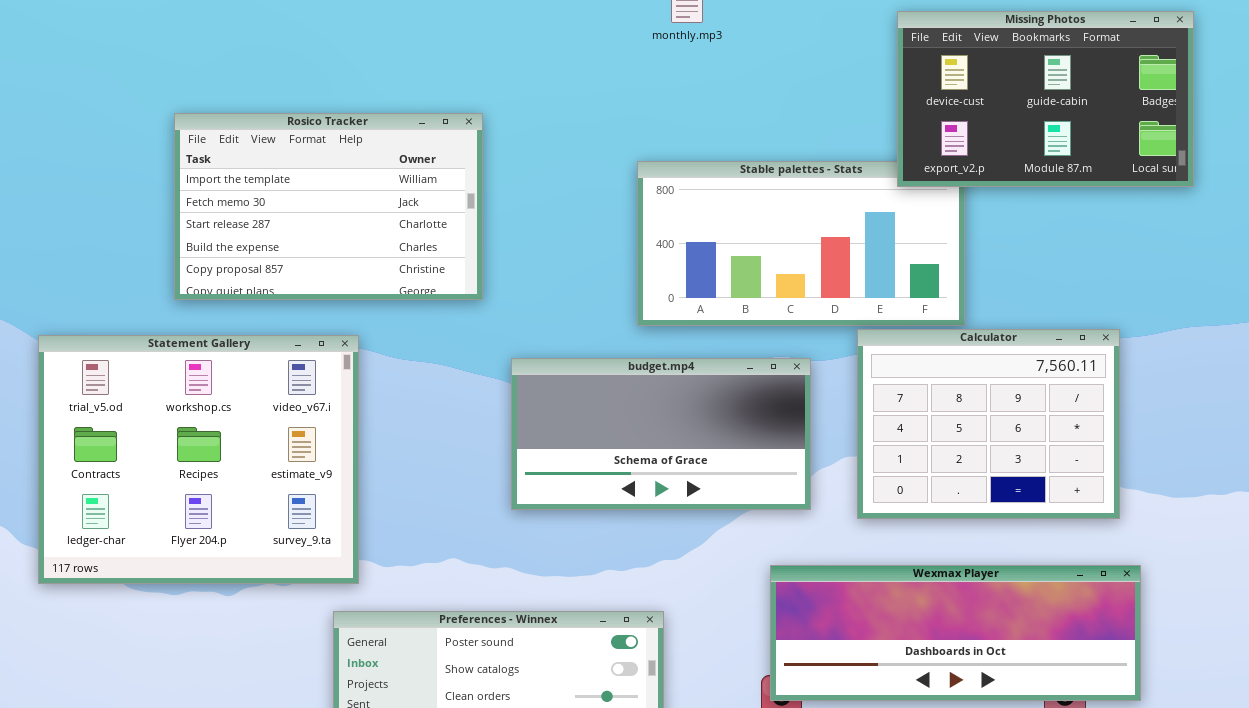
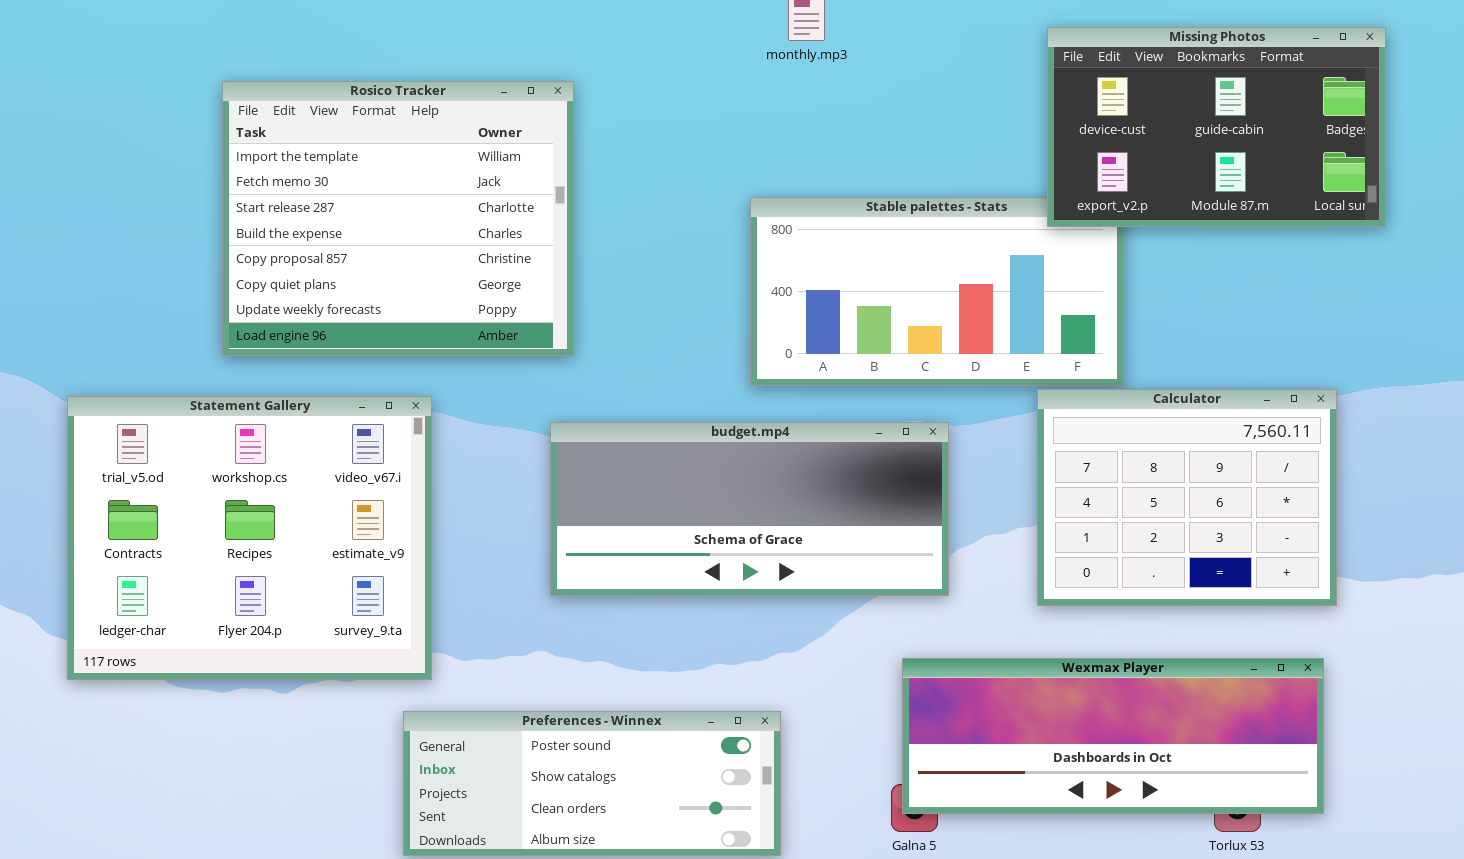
Rosico Tracker: [174,113,483,300] -> [222,81,574,356], resized
Calculator: [857,329,1120,519] -> [1037,389,1337,606], moved
budget.mp4: [511,358,811,510] -> [550,422,949,596], resized

